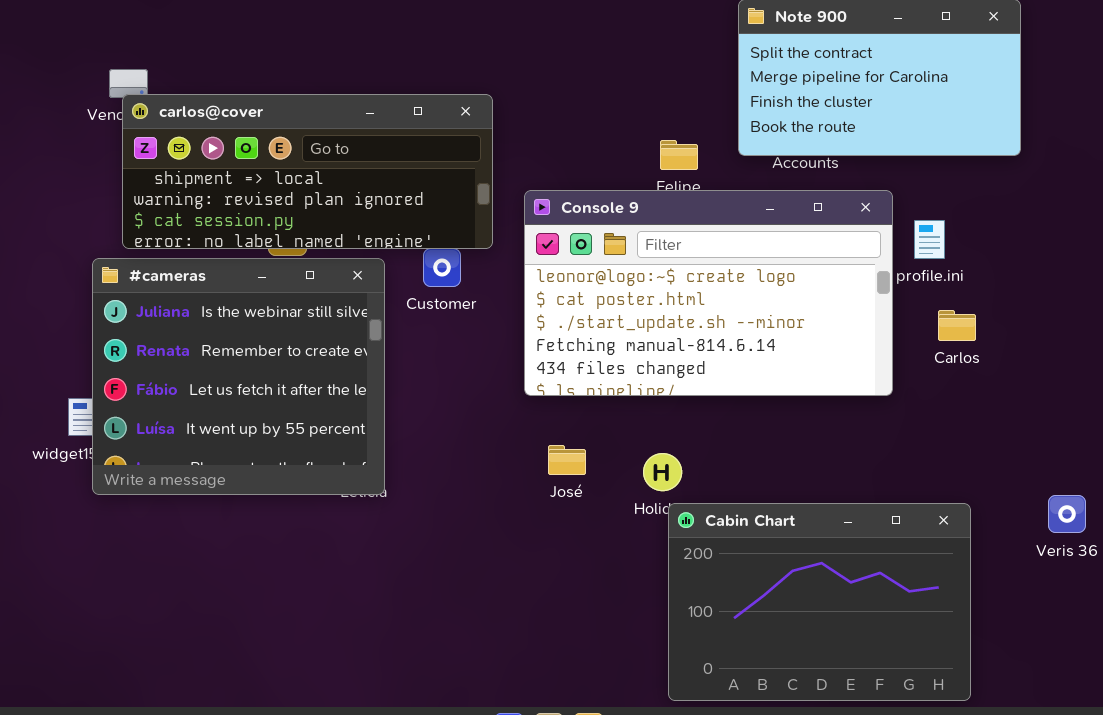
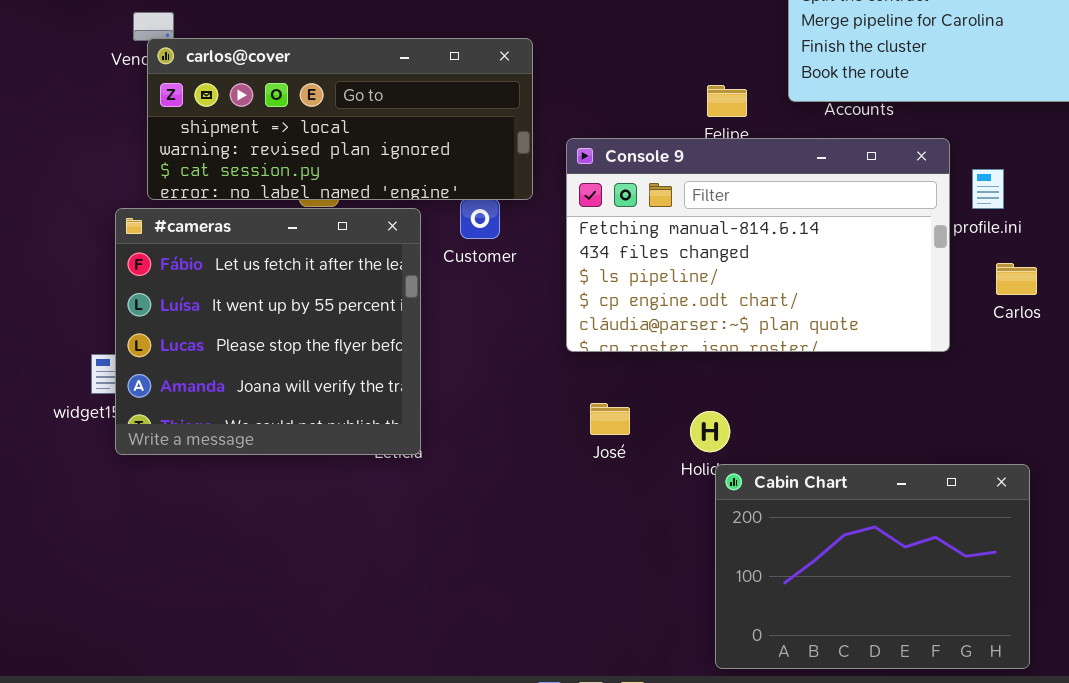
Console 9: [524,190,893,396] -> [566,138,950,352], scrolled down 3 rows
#cameras: [92,258,385,495] -> [115,208,421,455], scrolled down 2 rows

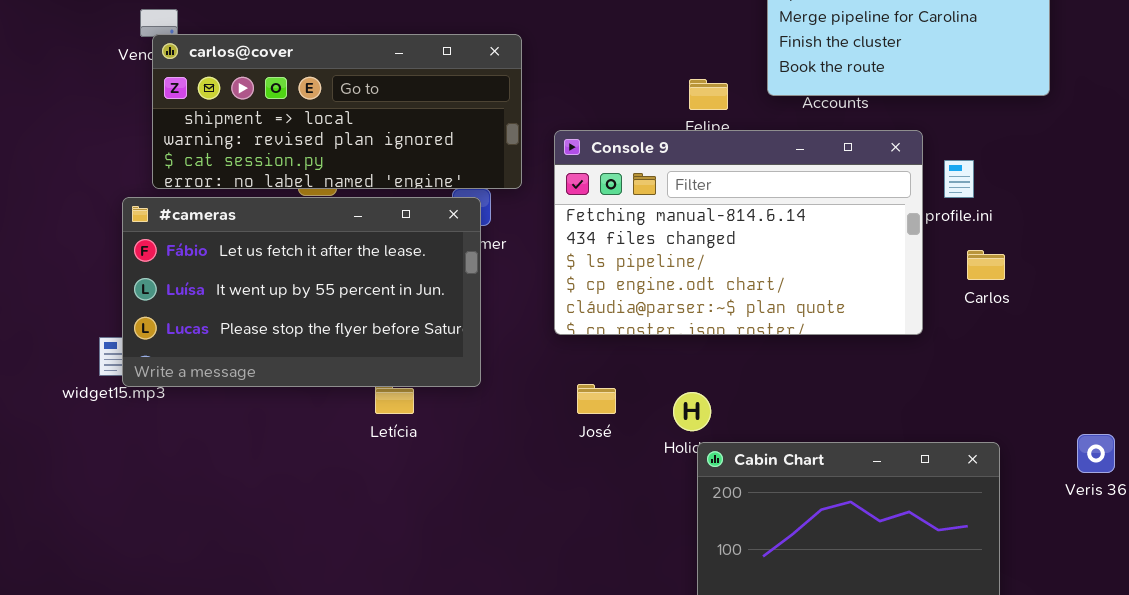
#cameras: [115,208,421,455] -> [122,197,481,387], resized

